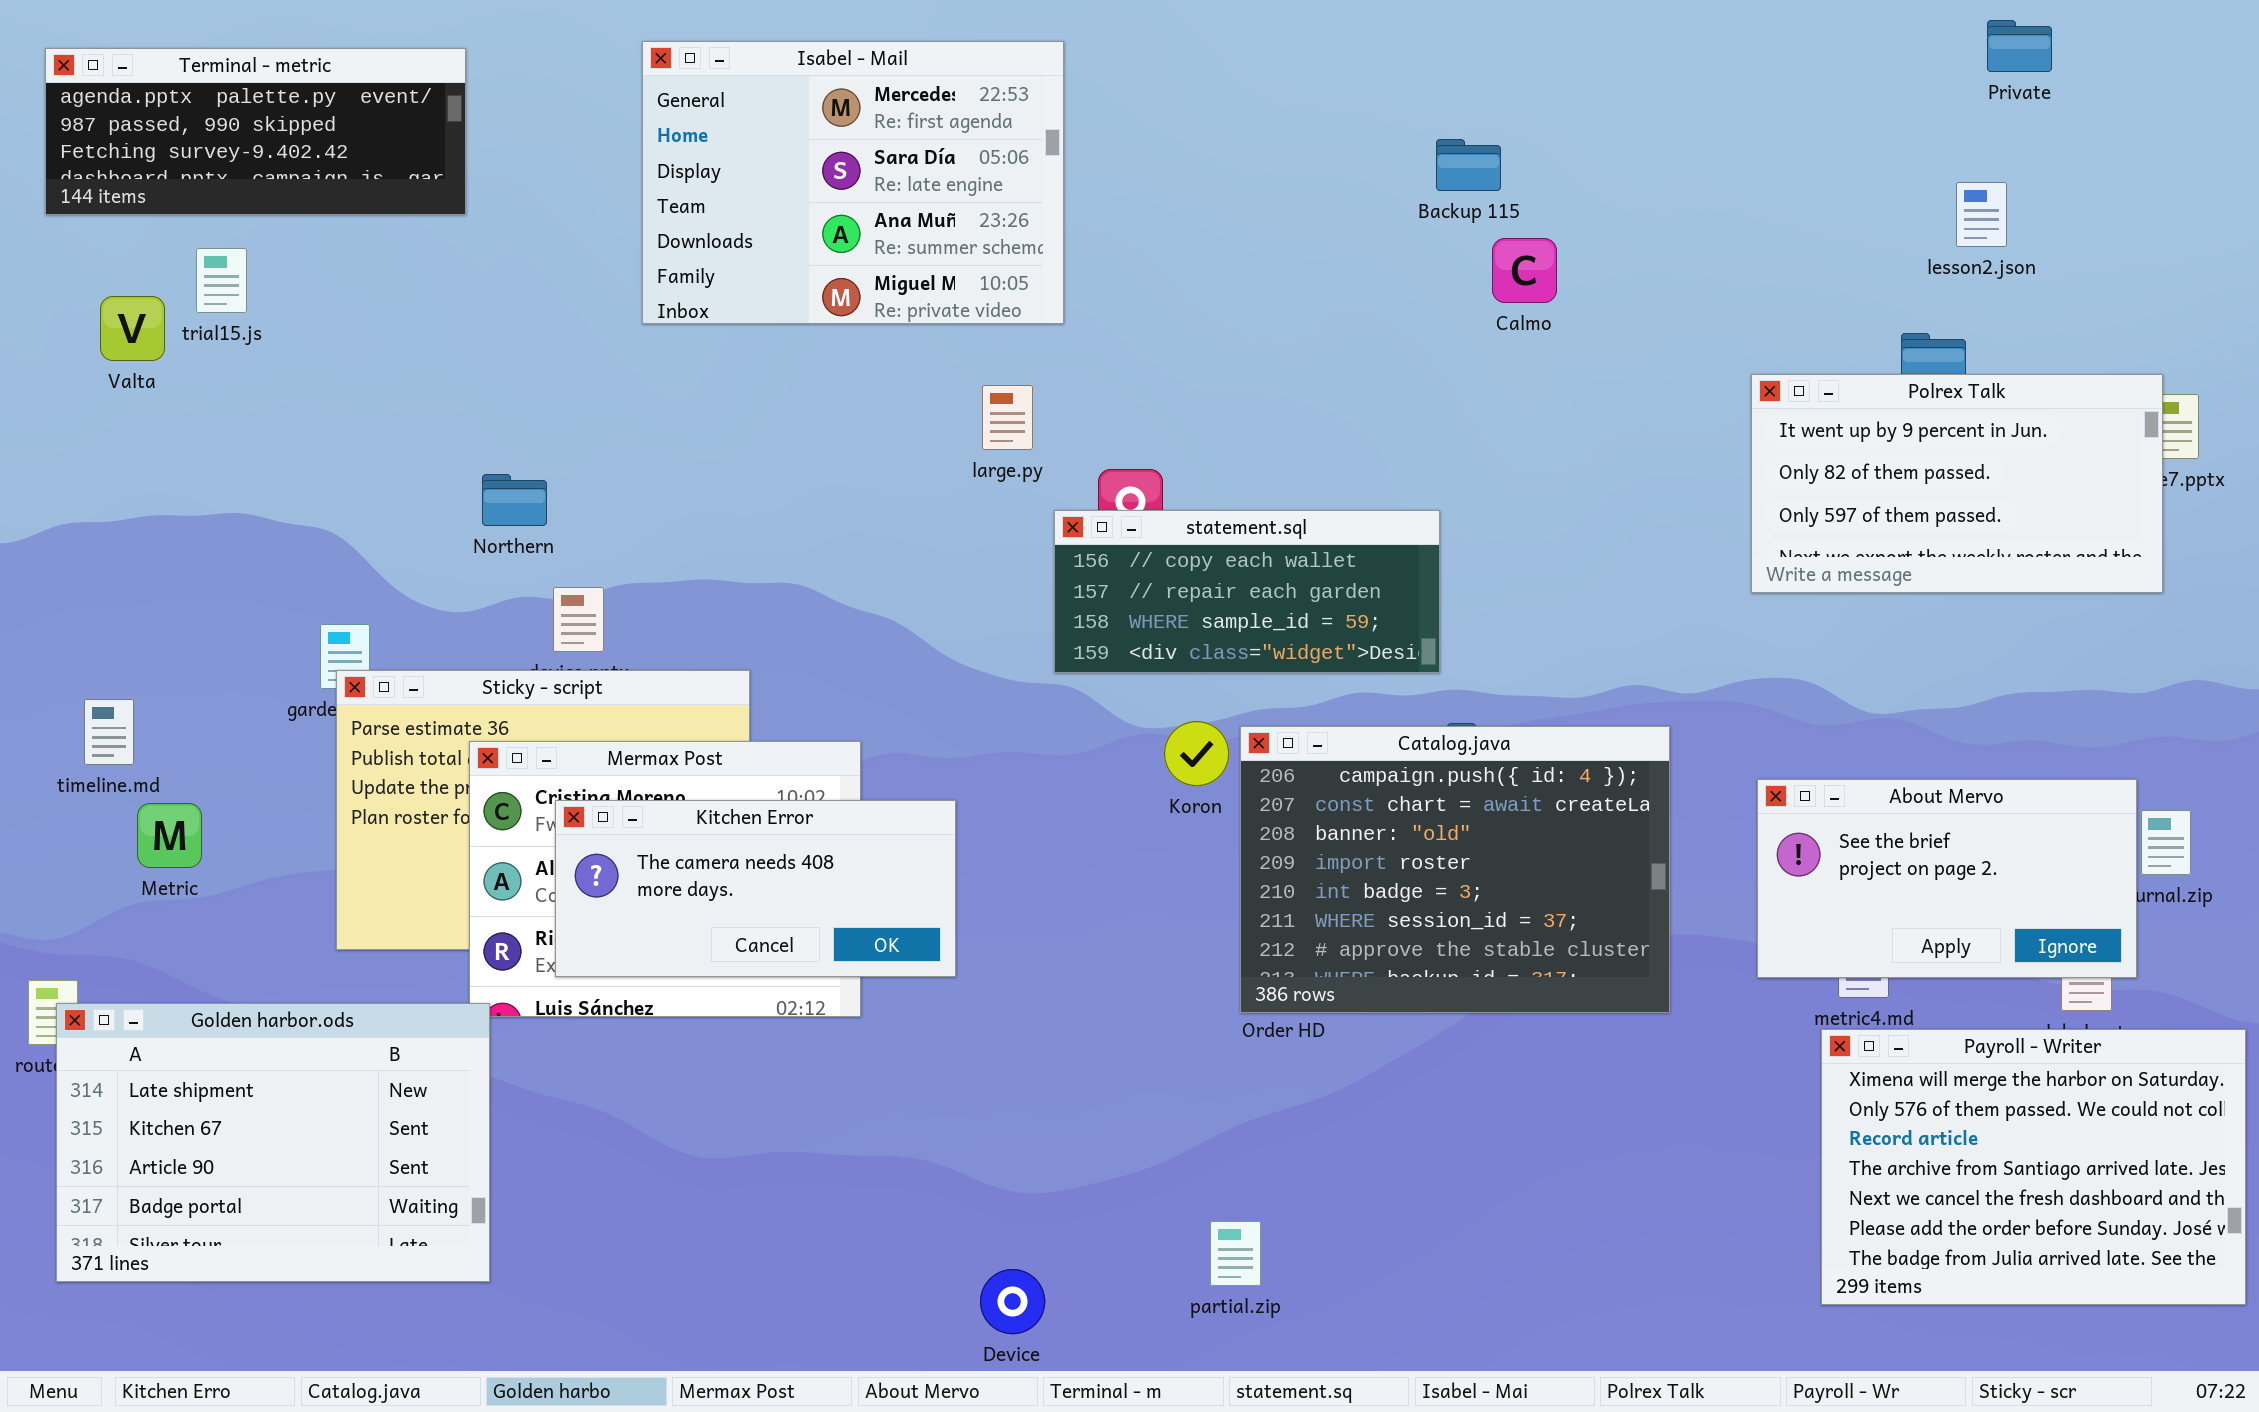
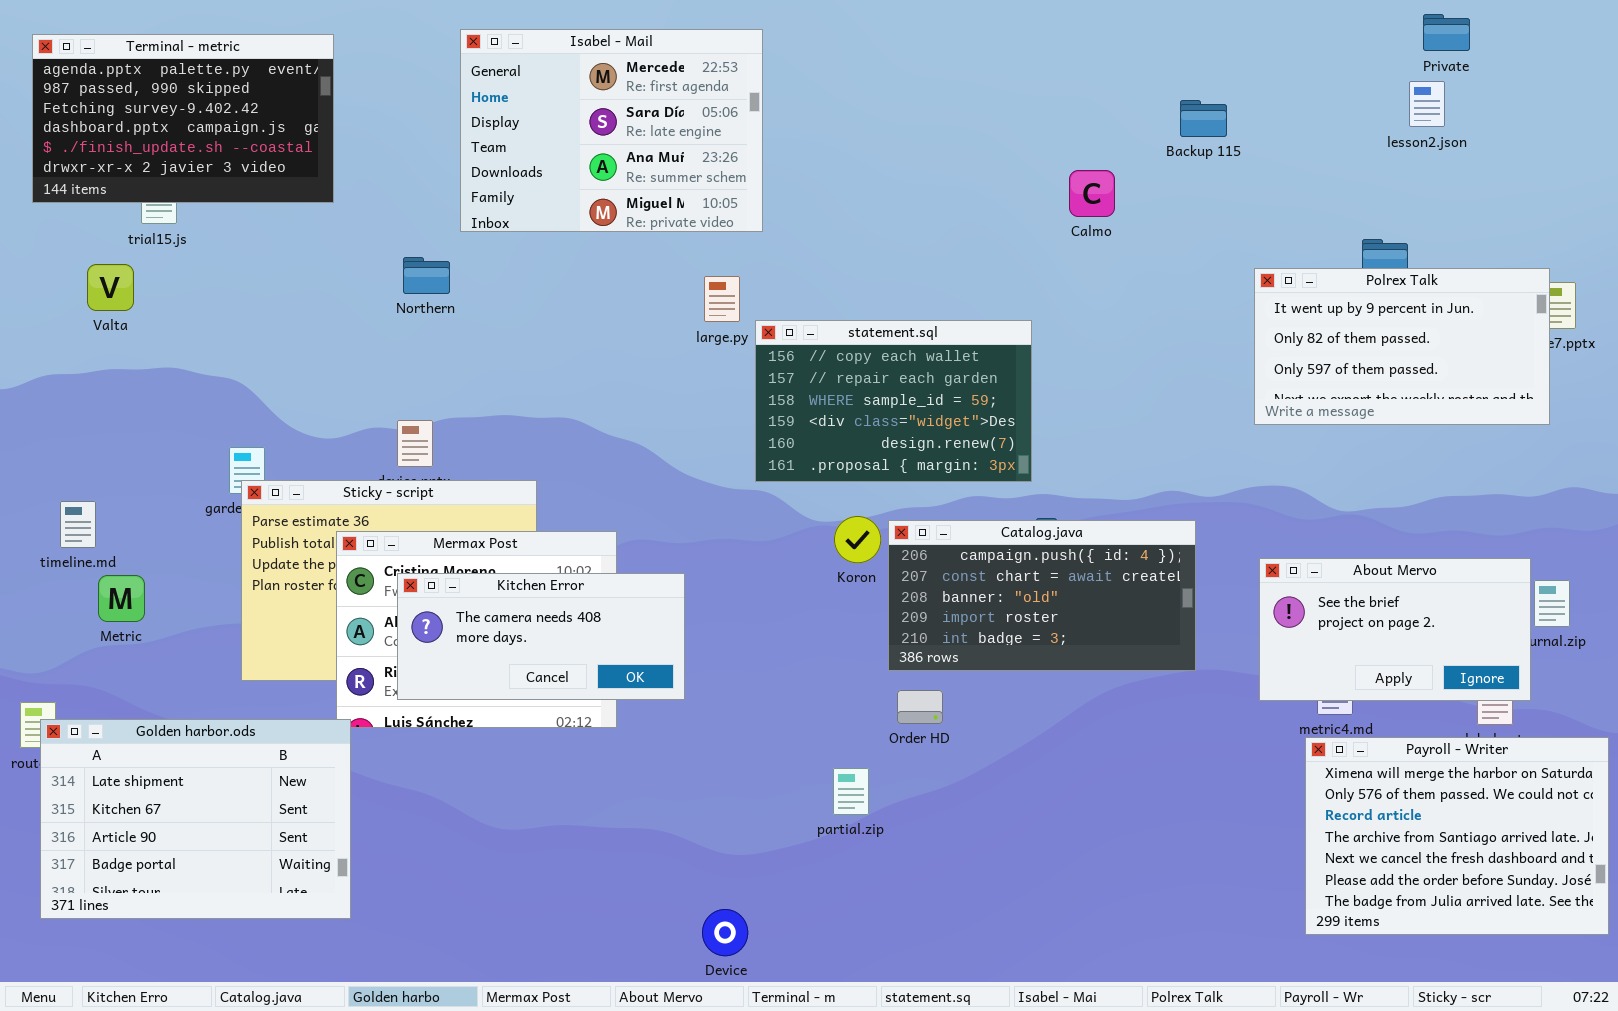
Terminal - metric: [45,48,466,215] -> [32,34,334,203], resized
Backup 115: [1436,139,1501,191] -> [1180,100,1227,137], moved
lesson2.json: [1956,182,2007,247] -> [1409,81,1445,127], moved
Valta: [100,296,165,361] -> [87,264,134,311], moved
Northern: [482,474,547,526] -> [403,257,450,294], moved
statement.sql: [1054,510,1440,673] -> [755,320,1032,482], resized
Catalog.java: [1240,726,1670,1013] -> [888,520,1196,671], resized
partial.zip: [1210,1221,1261,1286] -> [833,768,869,815], moved

